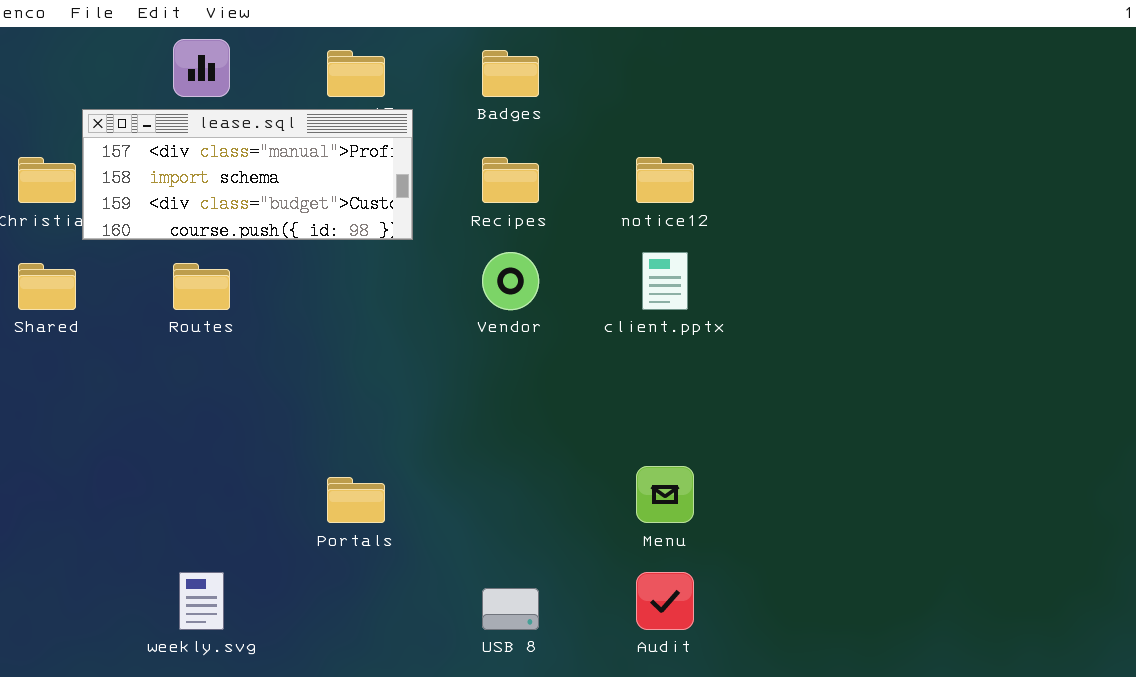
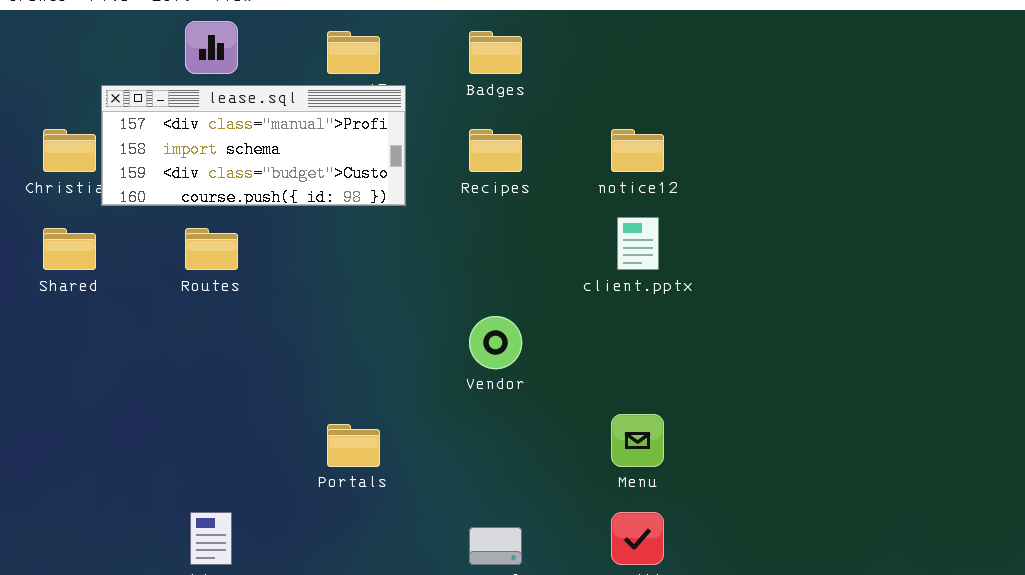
Vendor: [482,252,539,310] -> [469,316,522,369], moved

